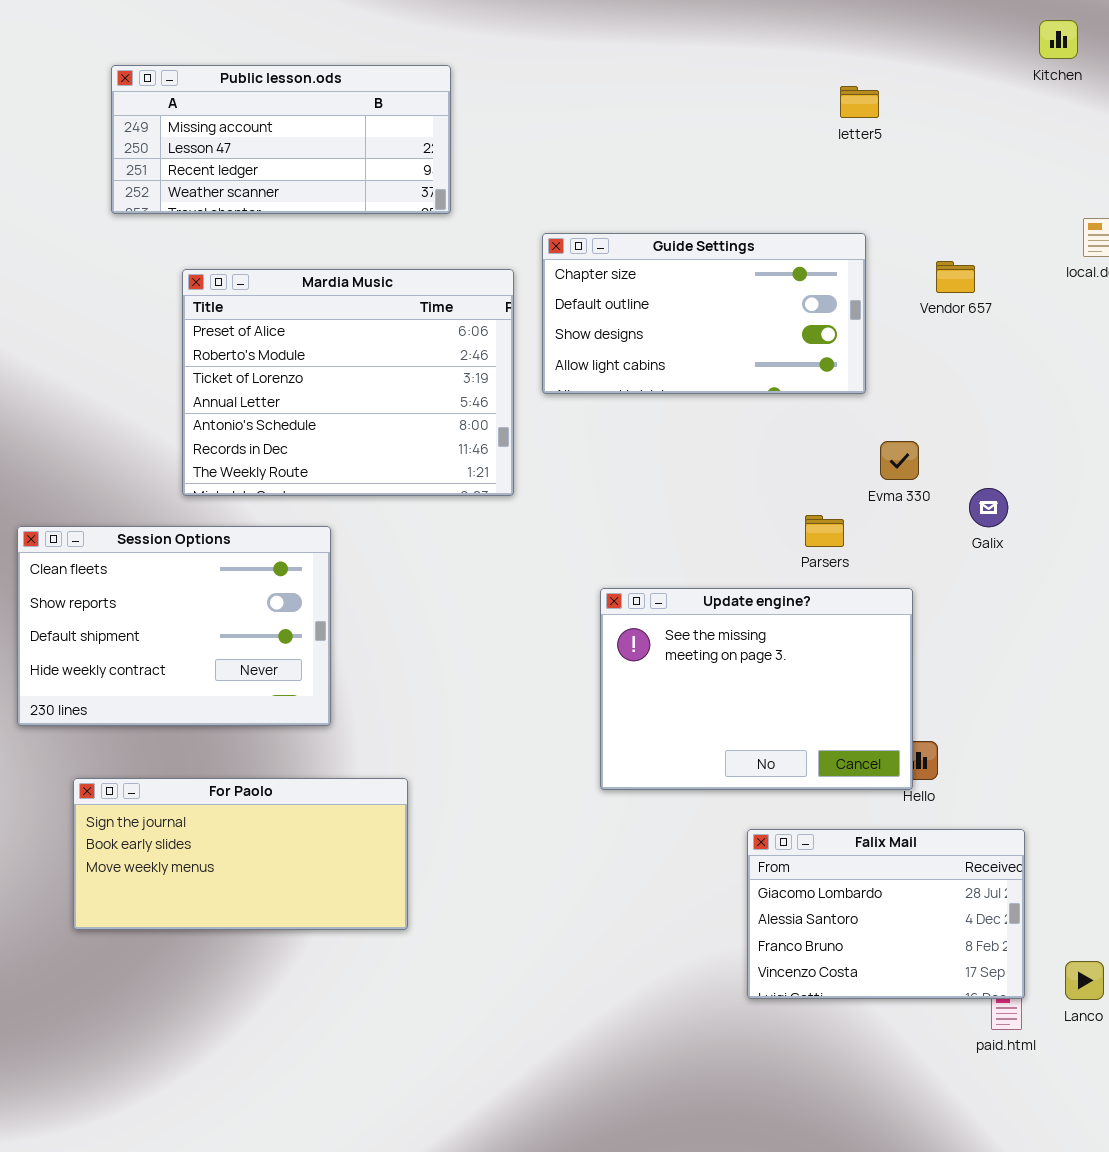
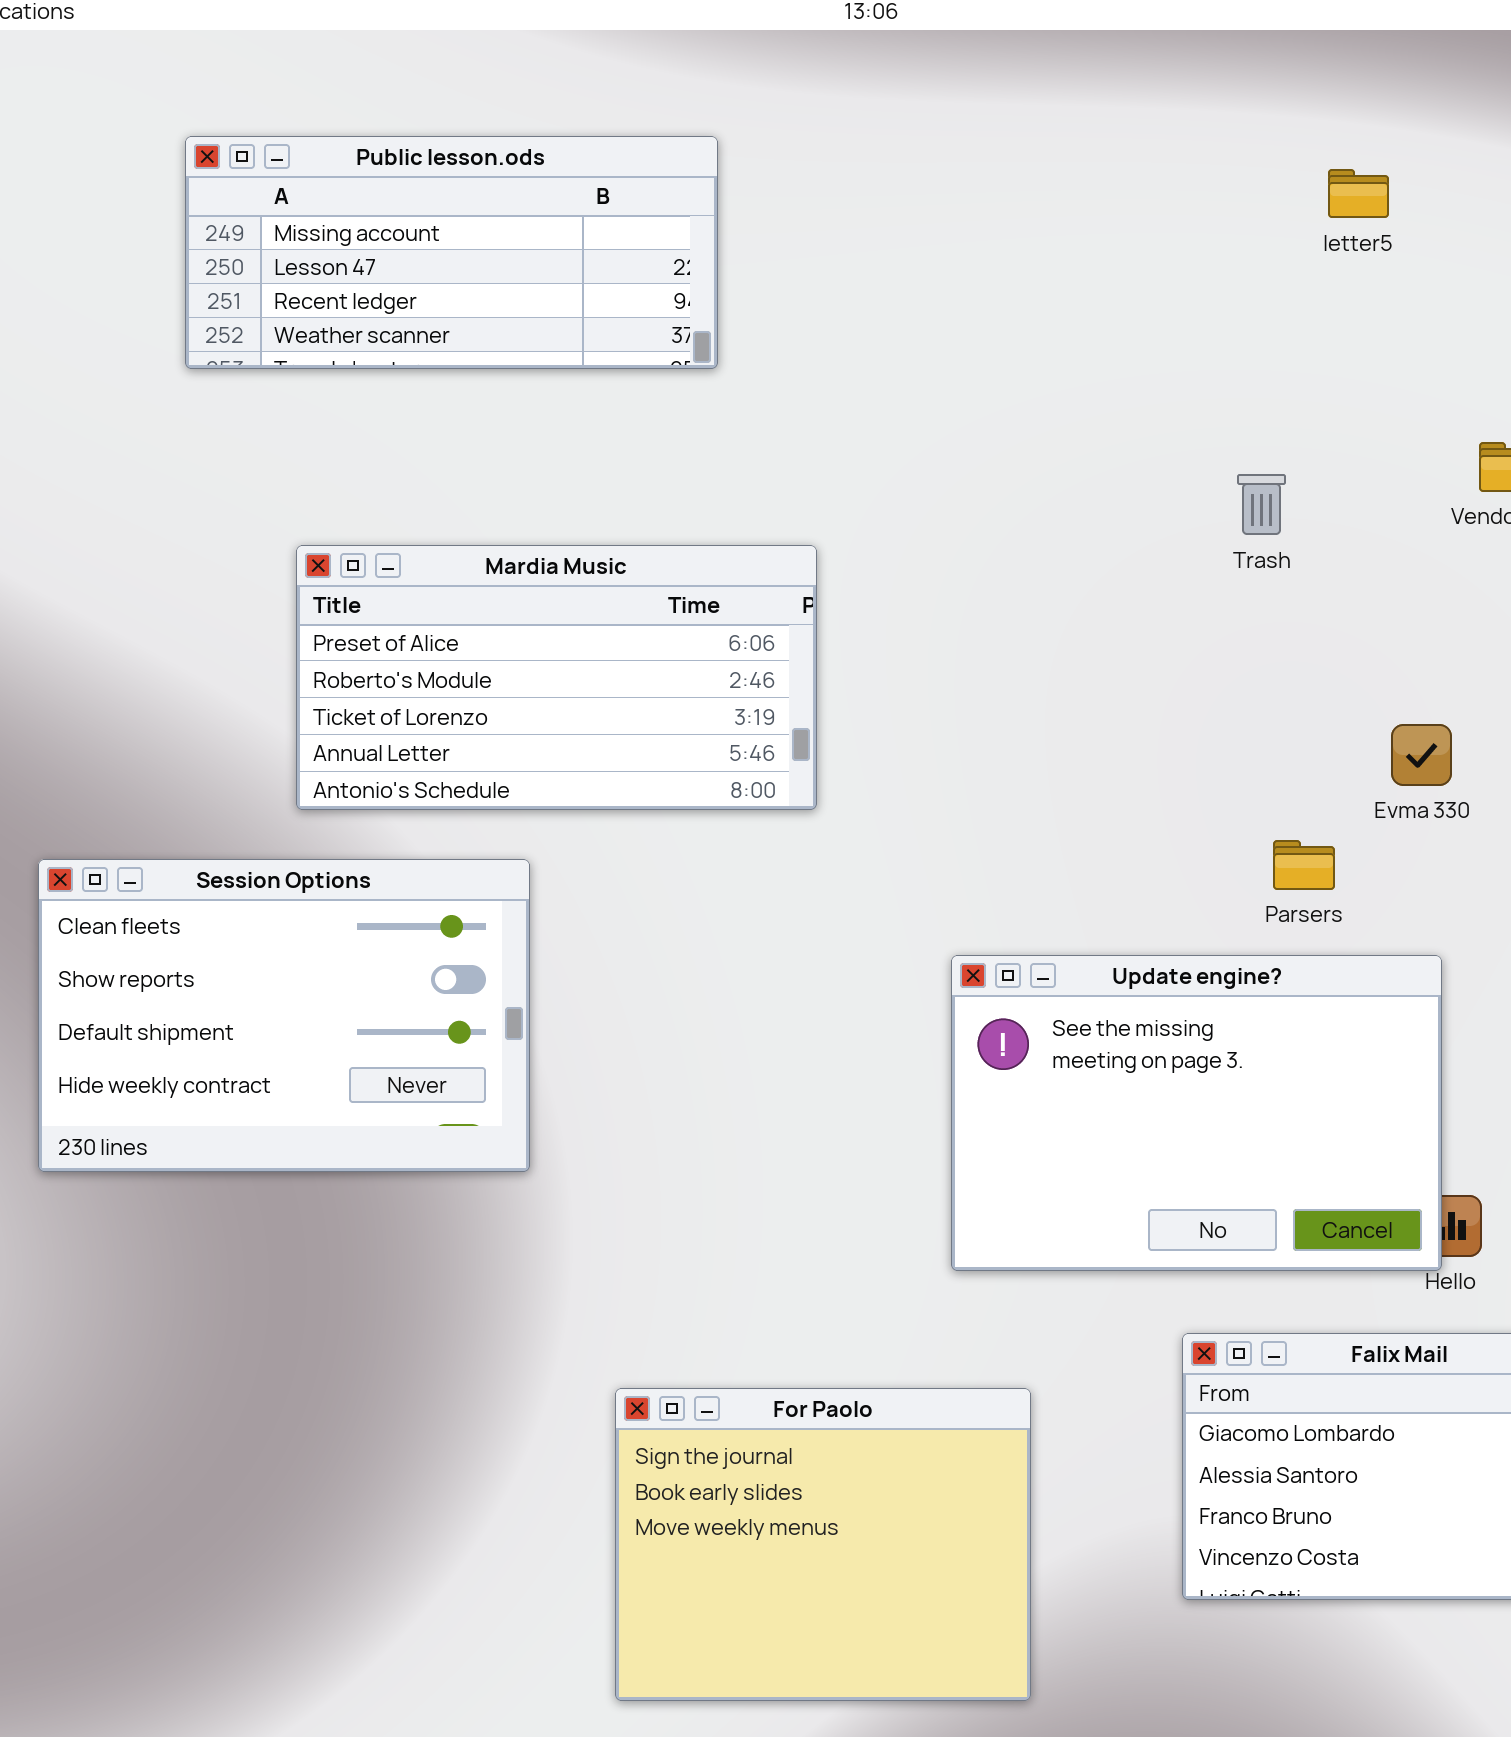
Guide Settings: [542,233,866,394] -> none, closed
Mardia Music: [182,269,514,496] -> [296,545,817,810], resized
For Paolo: [73,778,408,930] -> [615,1388,1031,1701], moved, resized

